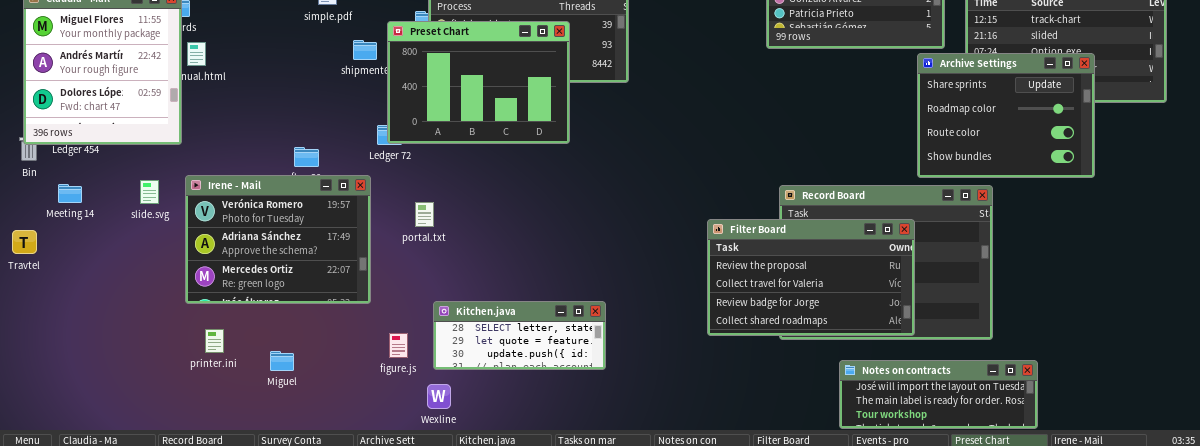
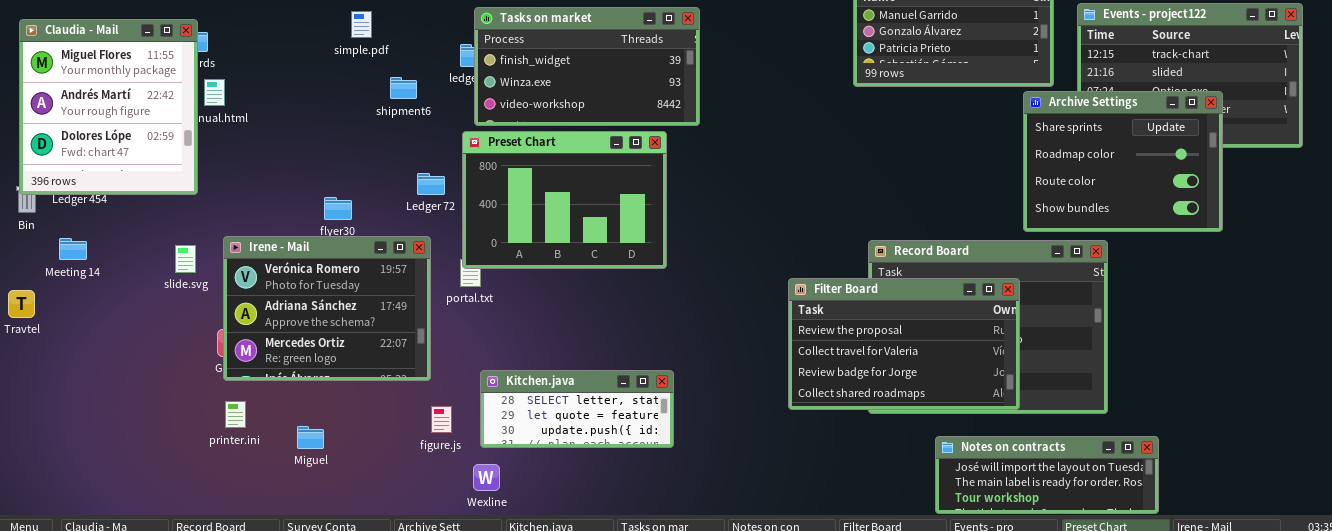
Preset Chart: [387,21,570,144] -> [462,131,667,269], moved
Irene - Mail: [185,175,371,304] -> [223,236,431,381], moved
slide.svg: [140,180,159,204] -> [175,245,196,273], moved

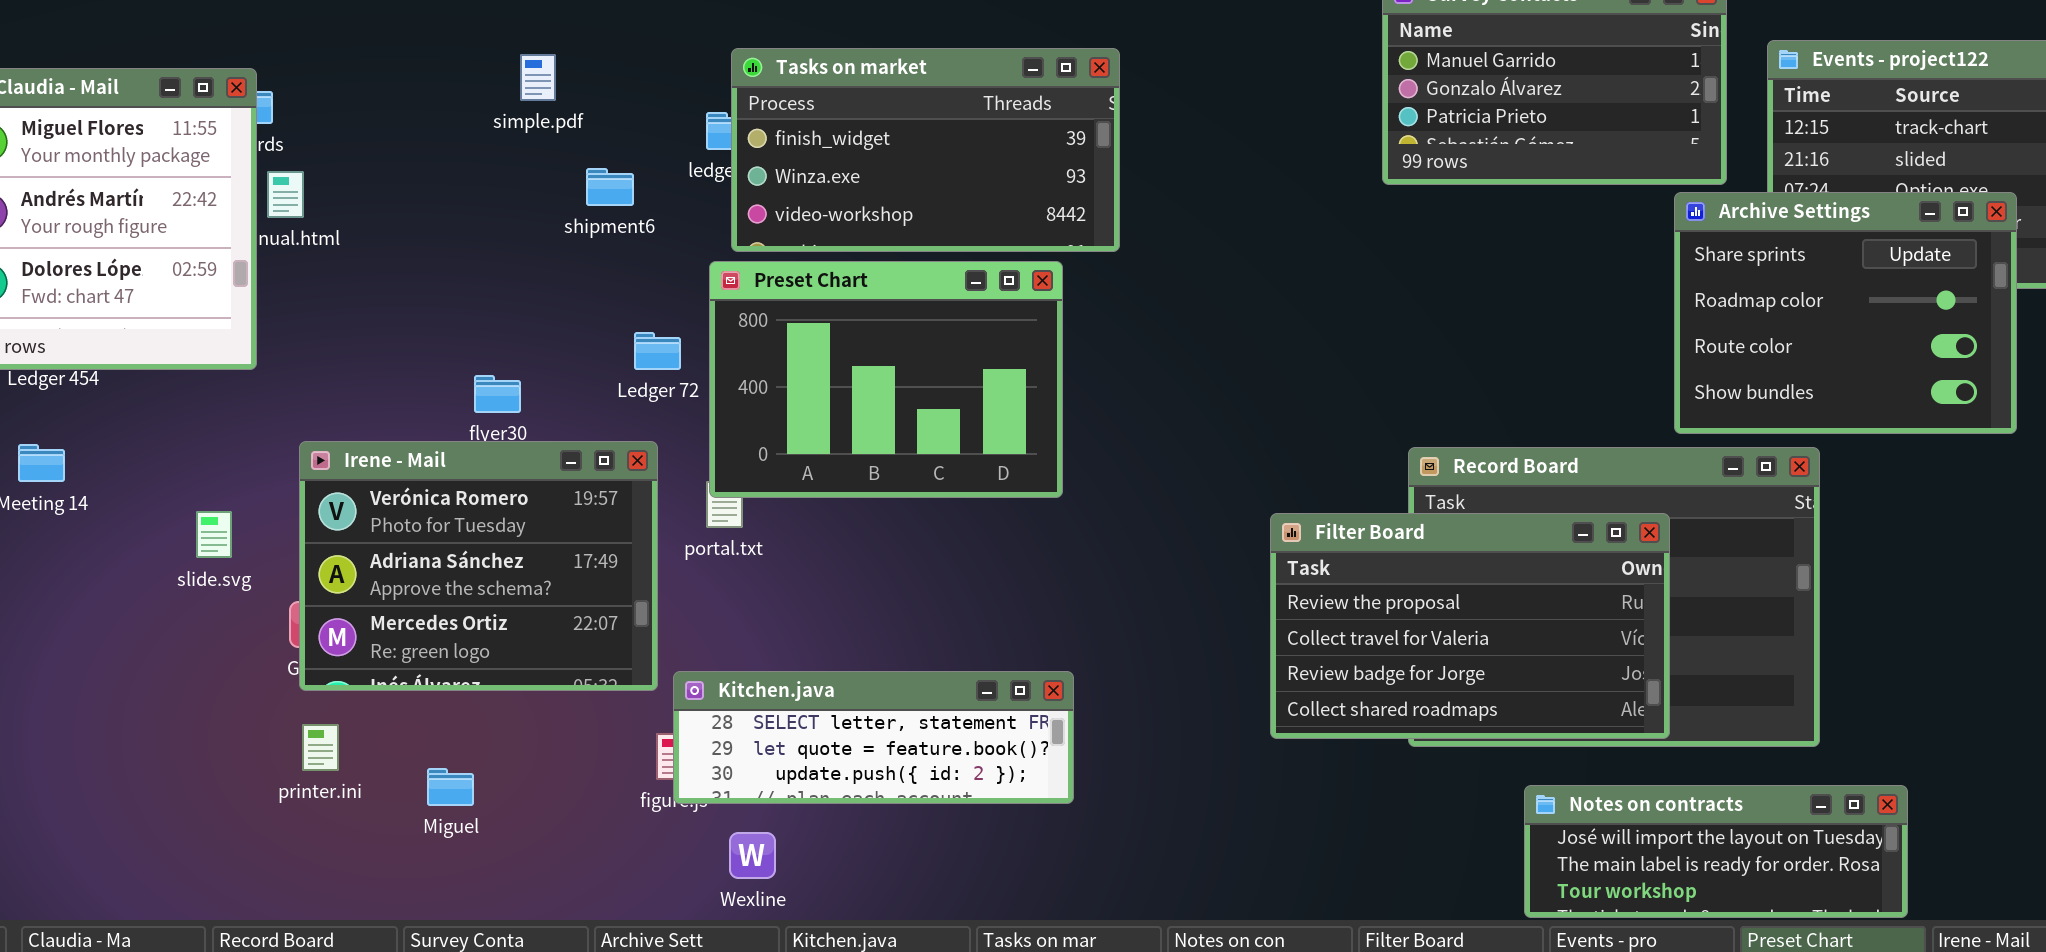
slide.svg: [175,245,196,273] -> [196,511,232,558], moved
Kitchen.java: [480,370,674,448] -> [673,671,1074,804], resized

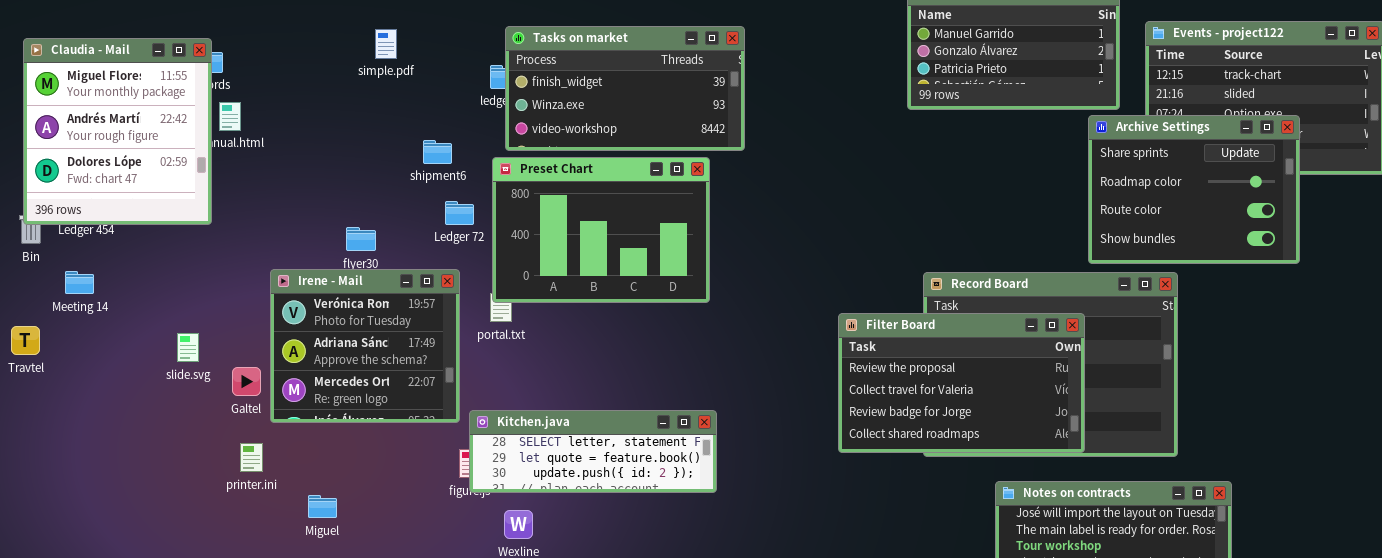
shipment6: [586,168,634,206] -> [423,140,452,164], moved
Irene - Mail: [299,441,658,691] -> [270,269,460,423], resized
slide.svg: [196,511,232,558] -> [177,333,199,362], moved
Miguel: [427,768,474,806] -> [308,495,337,518], moved

